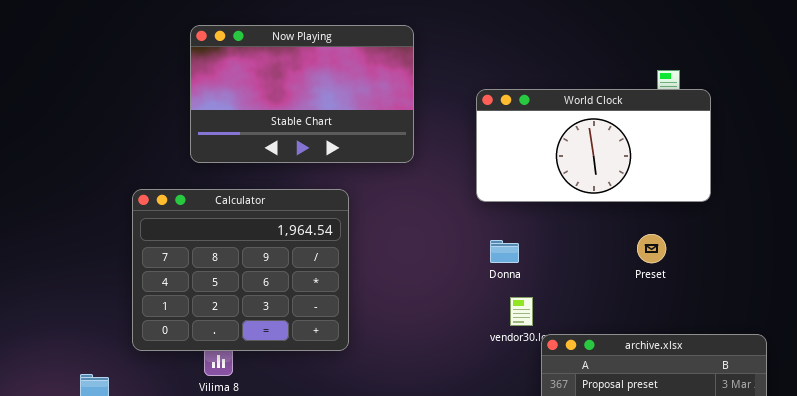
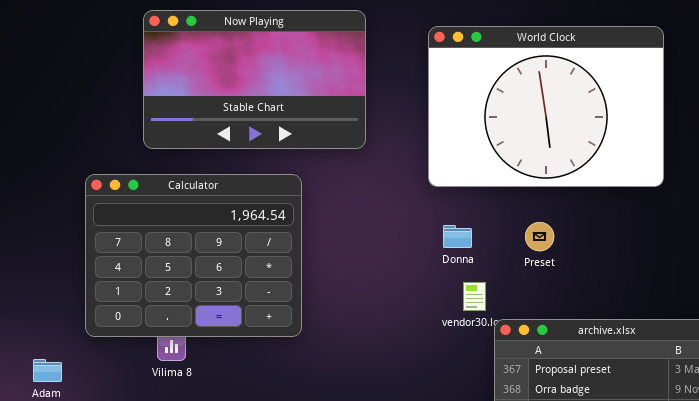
World Clock: [476,89,711,202] -> [428,26,664,187], resized
Preset: [637,234,666,263] -> [525,222,554,251], moved

